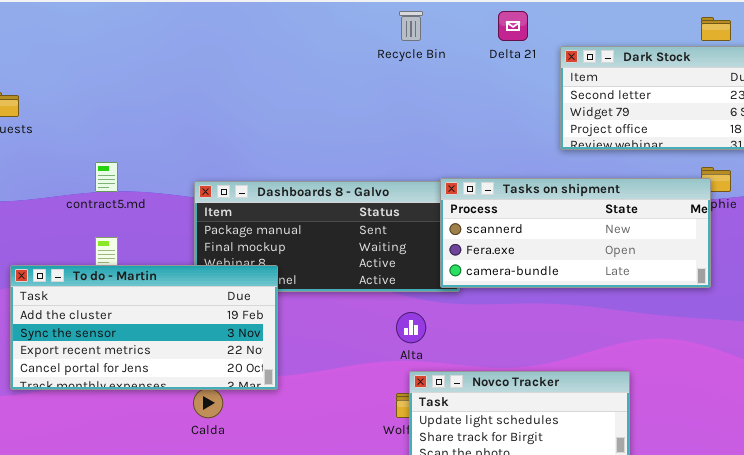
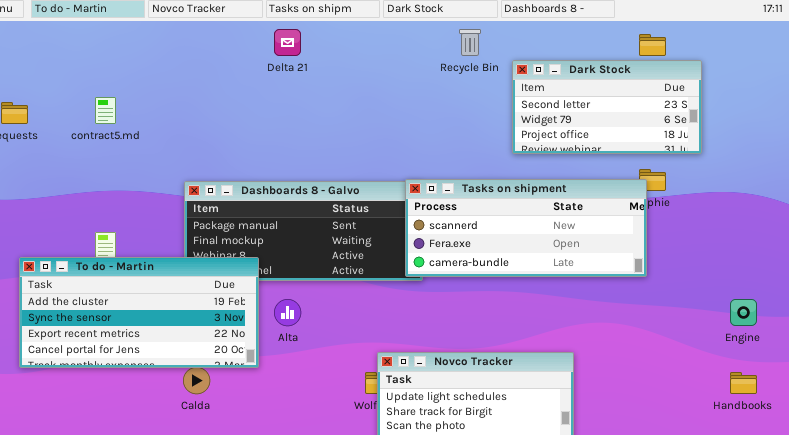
Recycle Bin: [399,11,423,41] -> [459,29,481,56], moved
Delta 21: [498,11,528,41] -> [274,29,301,56], moved
contract5.md: [95,162,118,192] -> [95,97,116,124], moved
Alta: [396,312,426,343] -> [274,299,301,326], moved

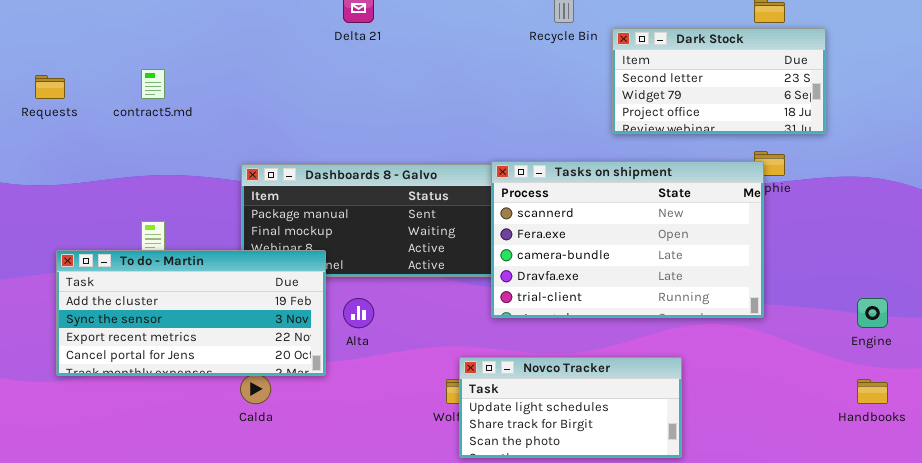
Tasks on shipment: [405,179,647,277] -> [491,161,764,318], resized

